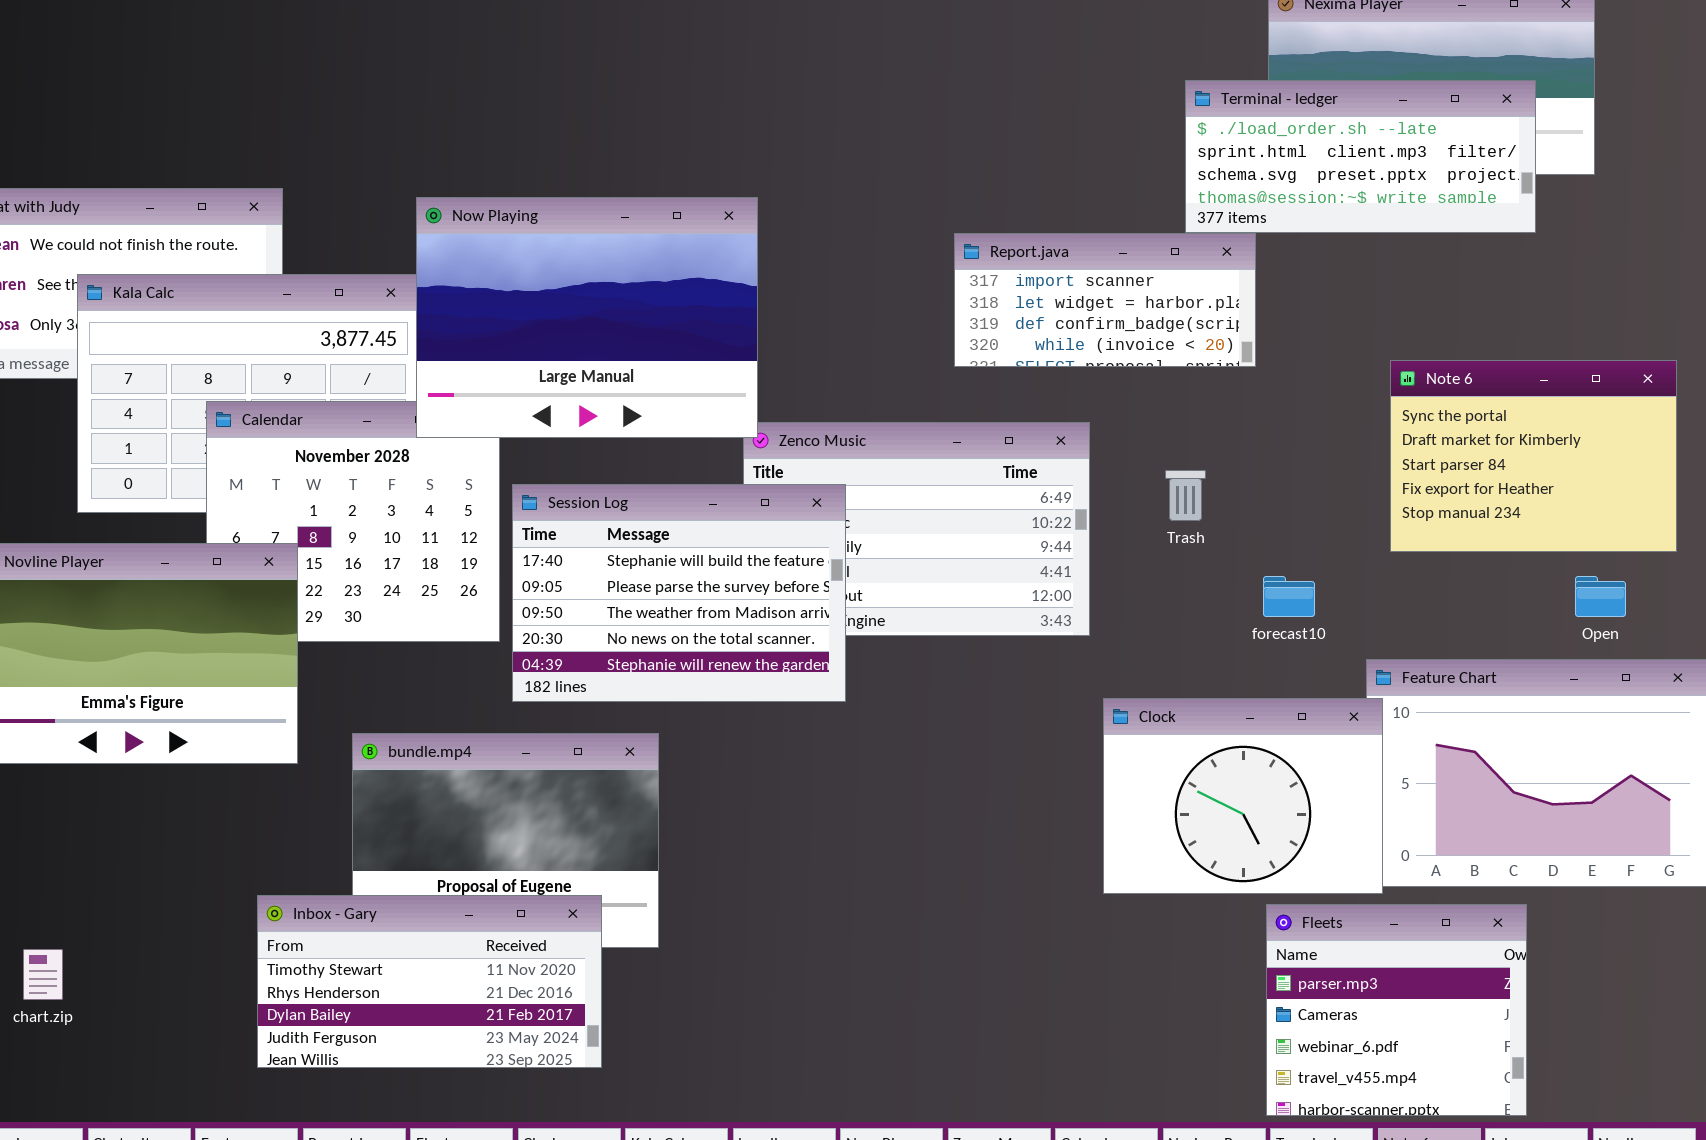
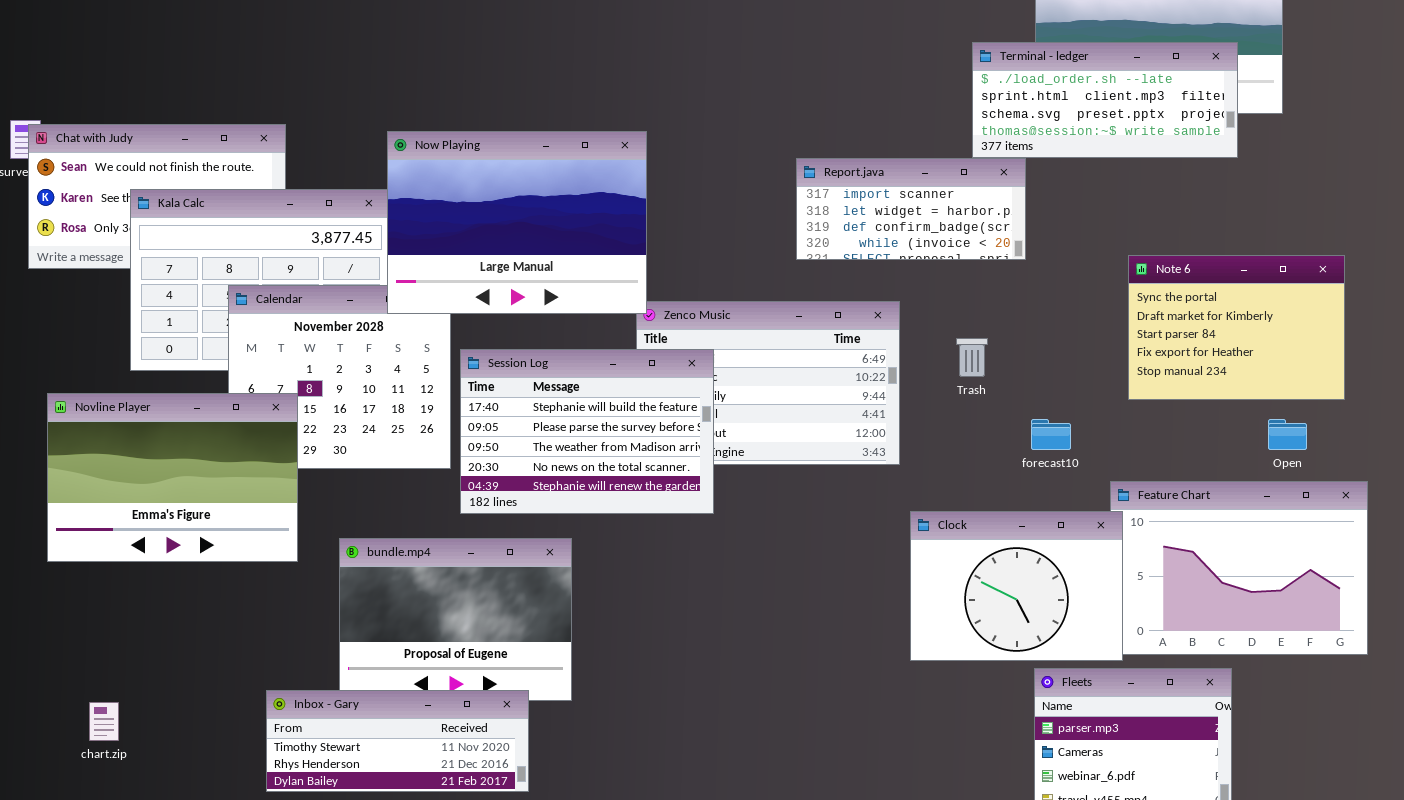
Inbox - Gary: [257,895,602,1068] -> [266,690,529,792], resized

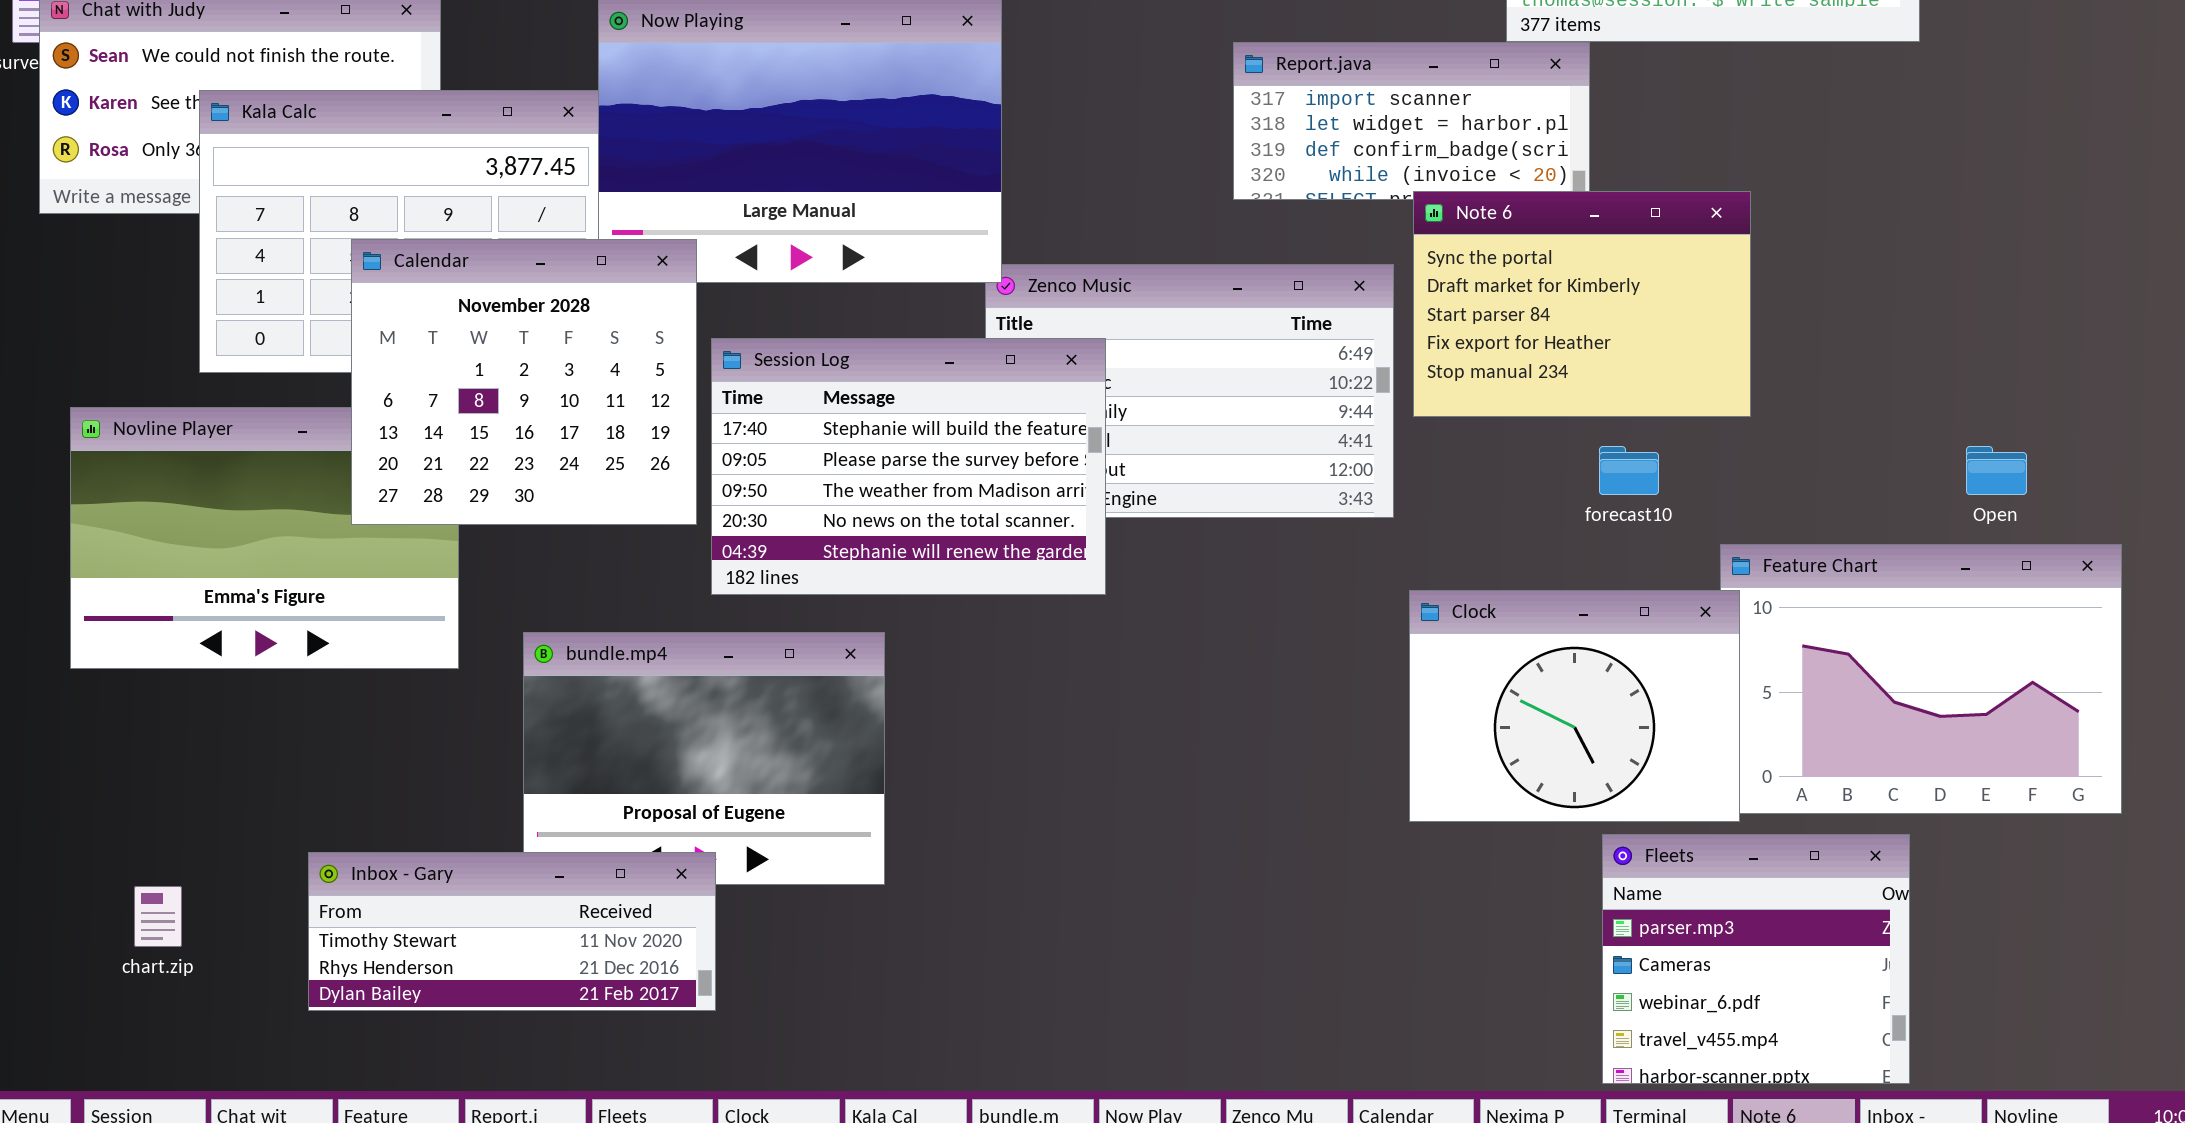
Note 6: [1128,255,1345,400] -> [1413,191,1751,417], moved
Calendar: [228,285,451,469] -> [351,239,697,525], raised
Inbox - Gary: [266,690,529,792] -> [308,852,716,1011], moved

